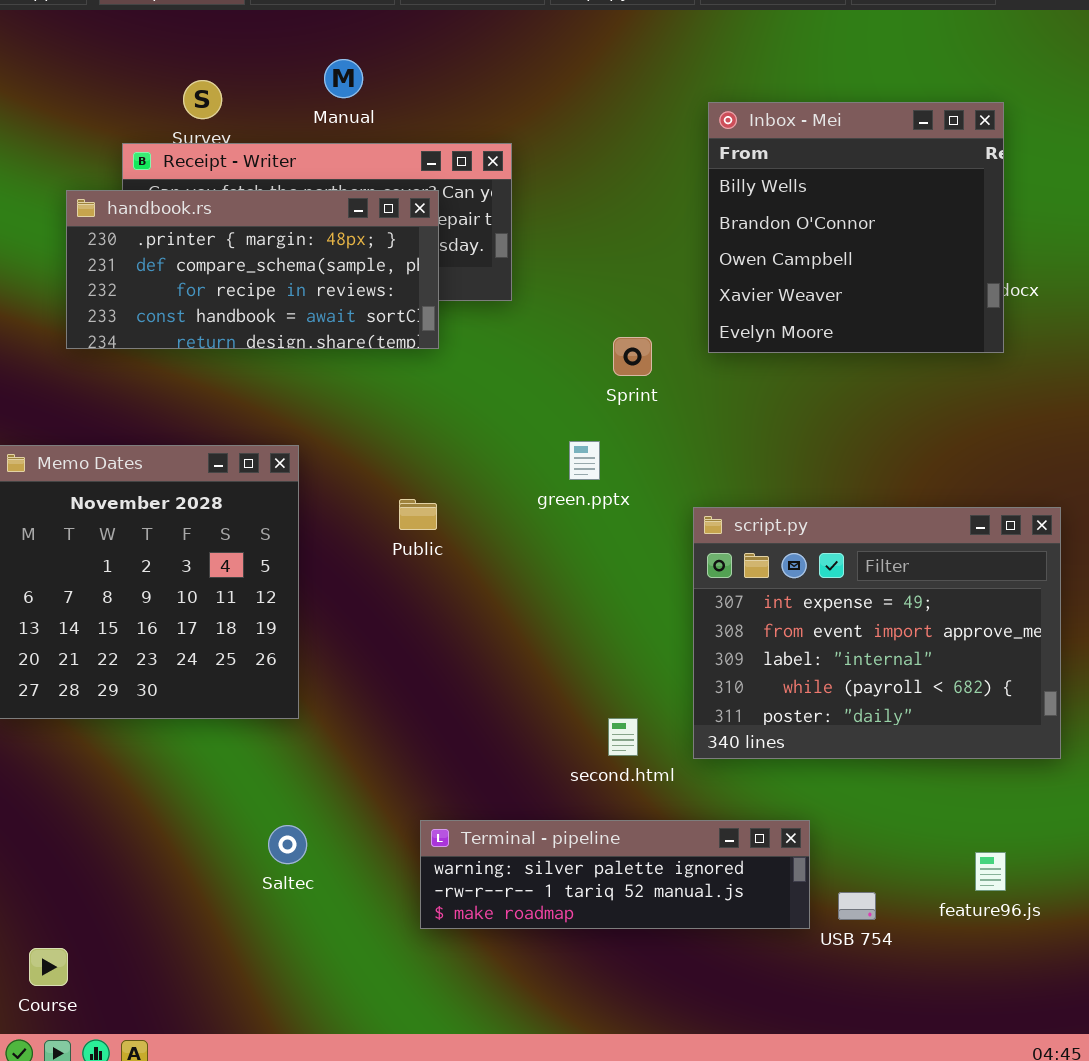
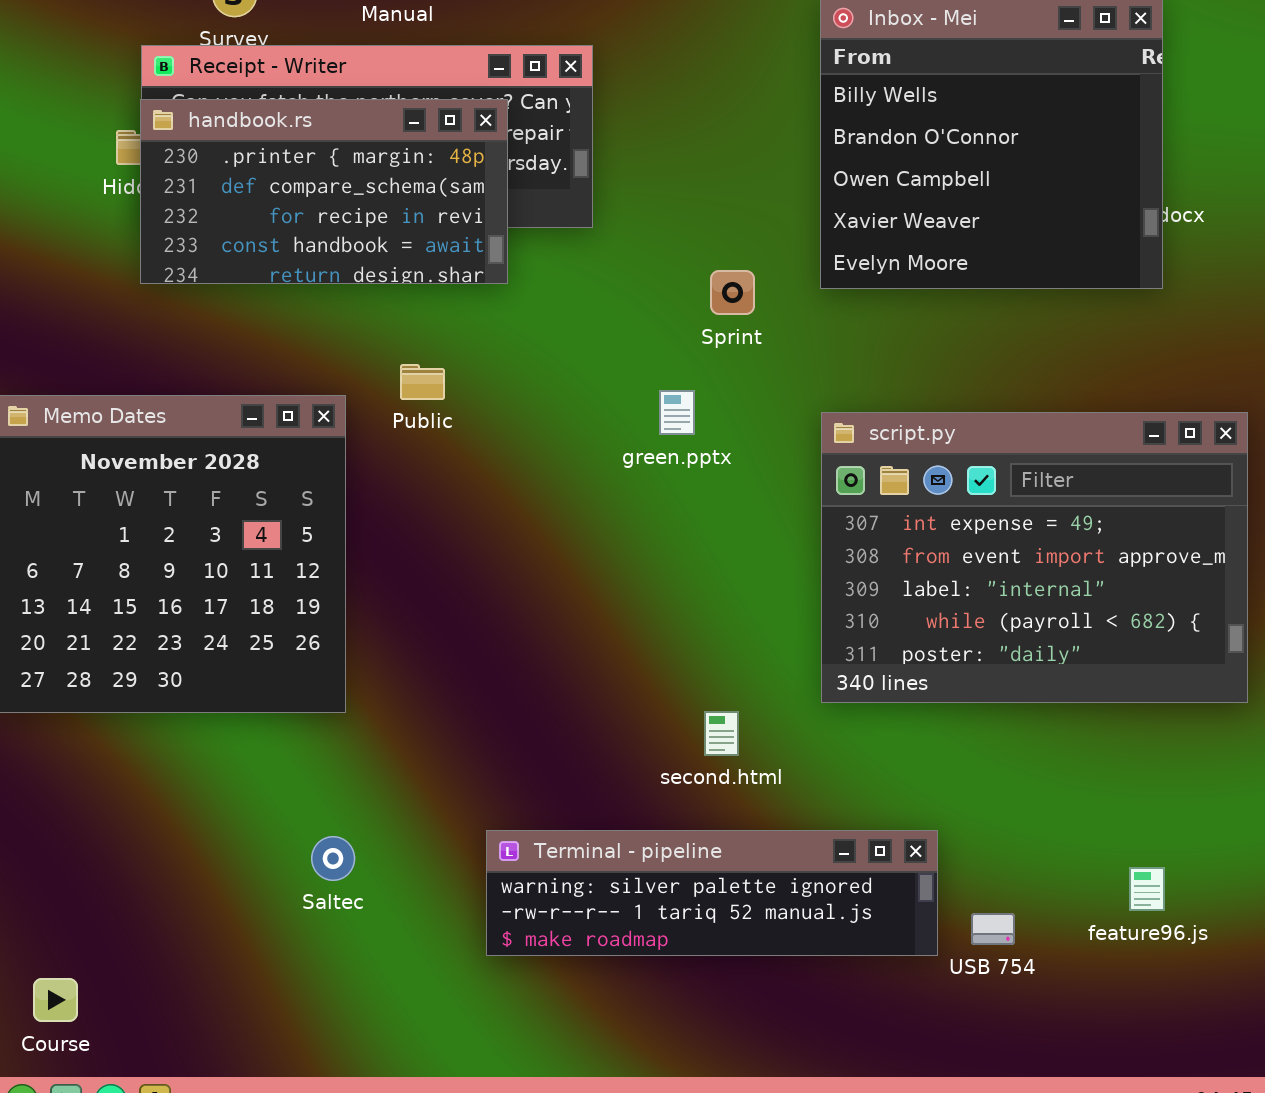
handbook.rs: [66,190,439,349] -> [140,99,508,284], resized
Public: [399,499,437,530] -> [400,364,445,400], moved
script.py: [693,507,1061,759] -> [821,412,1248,703], moved

